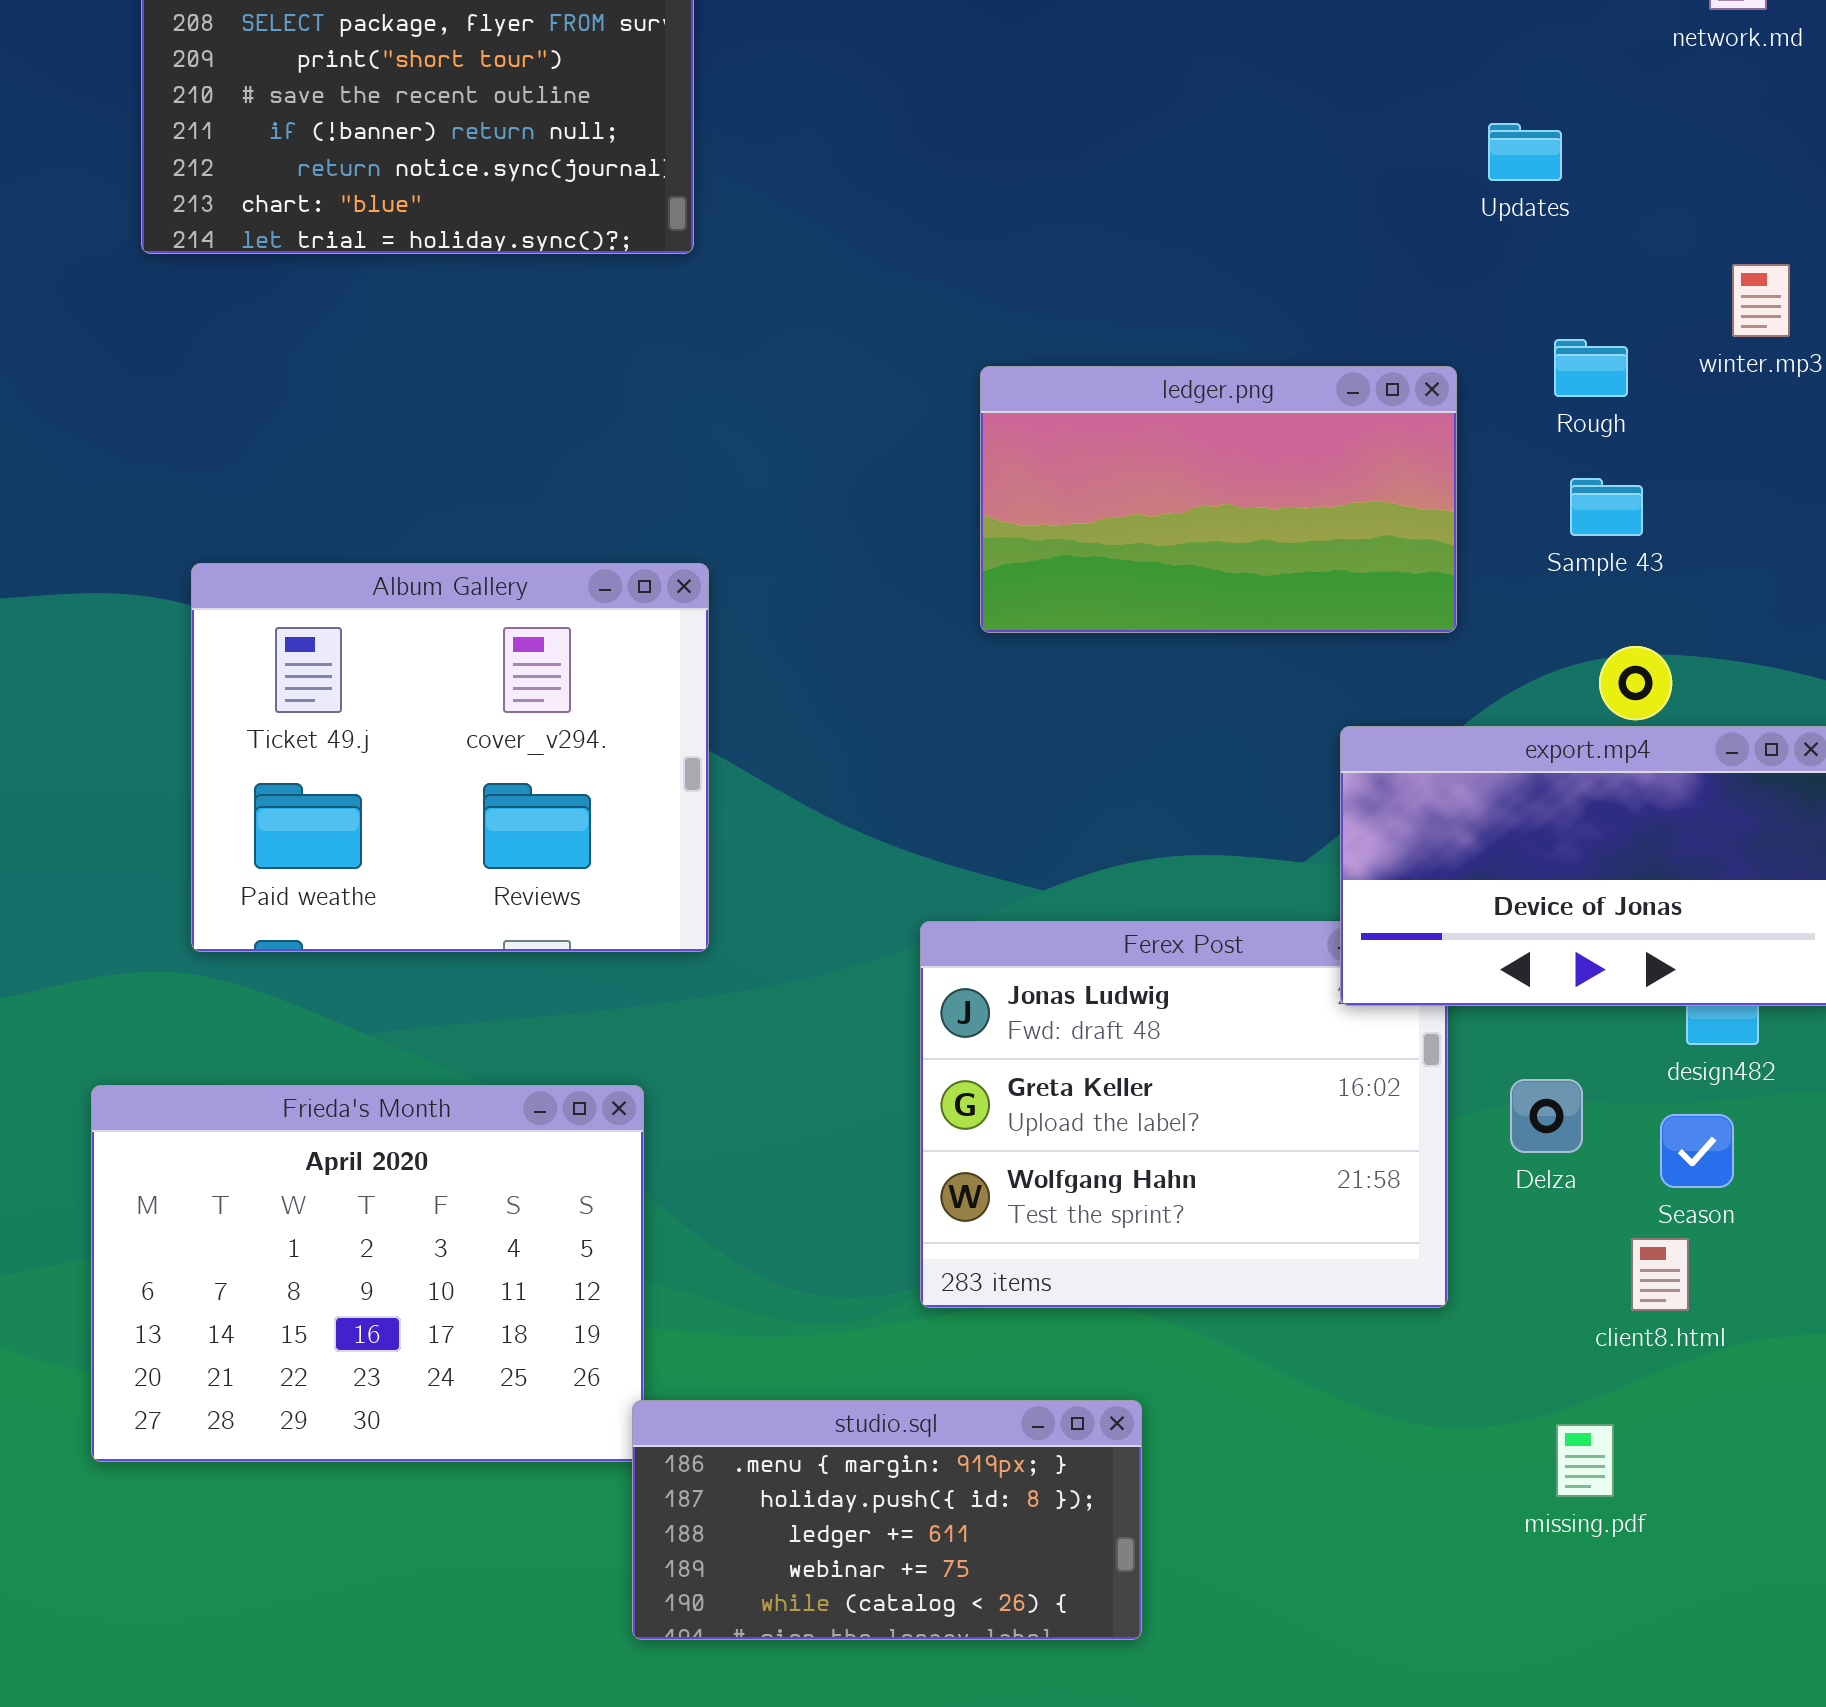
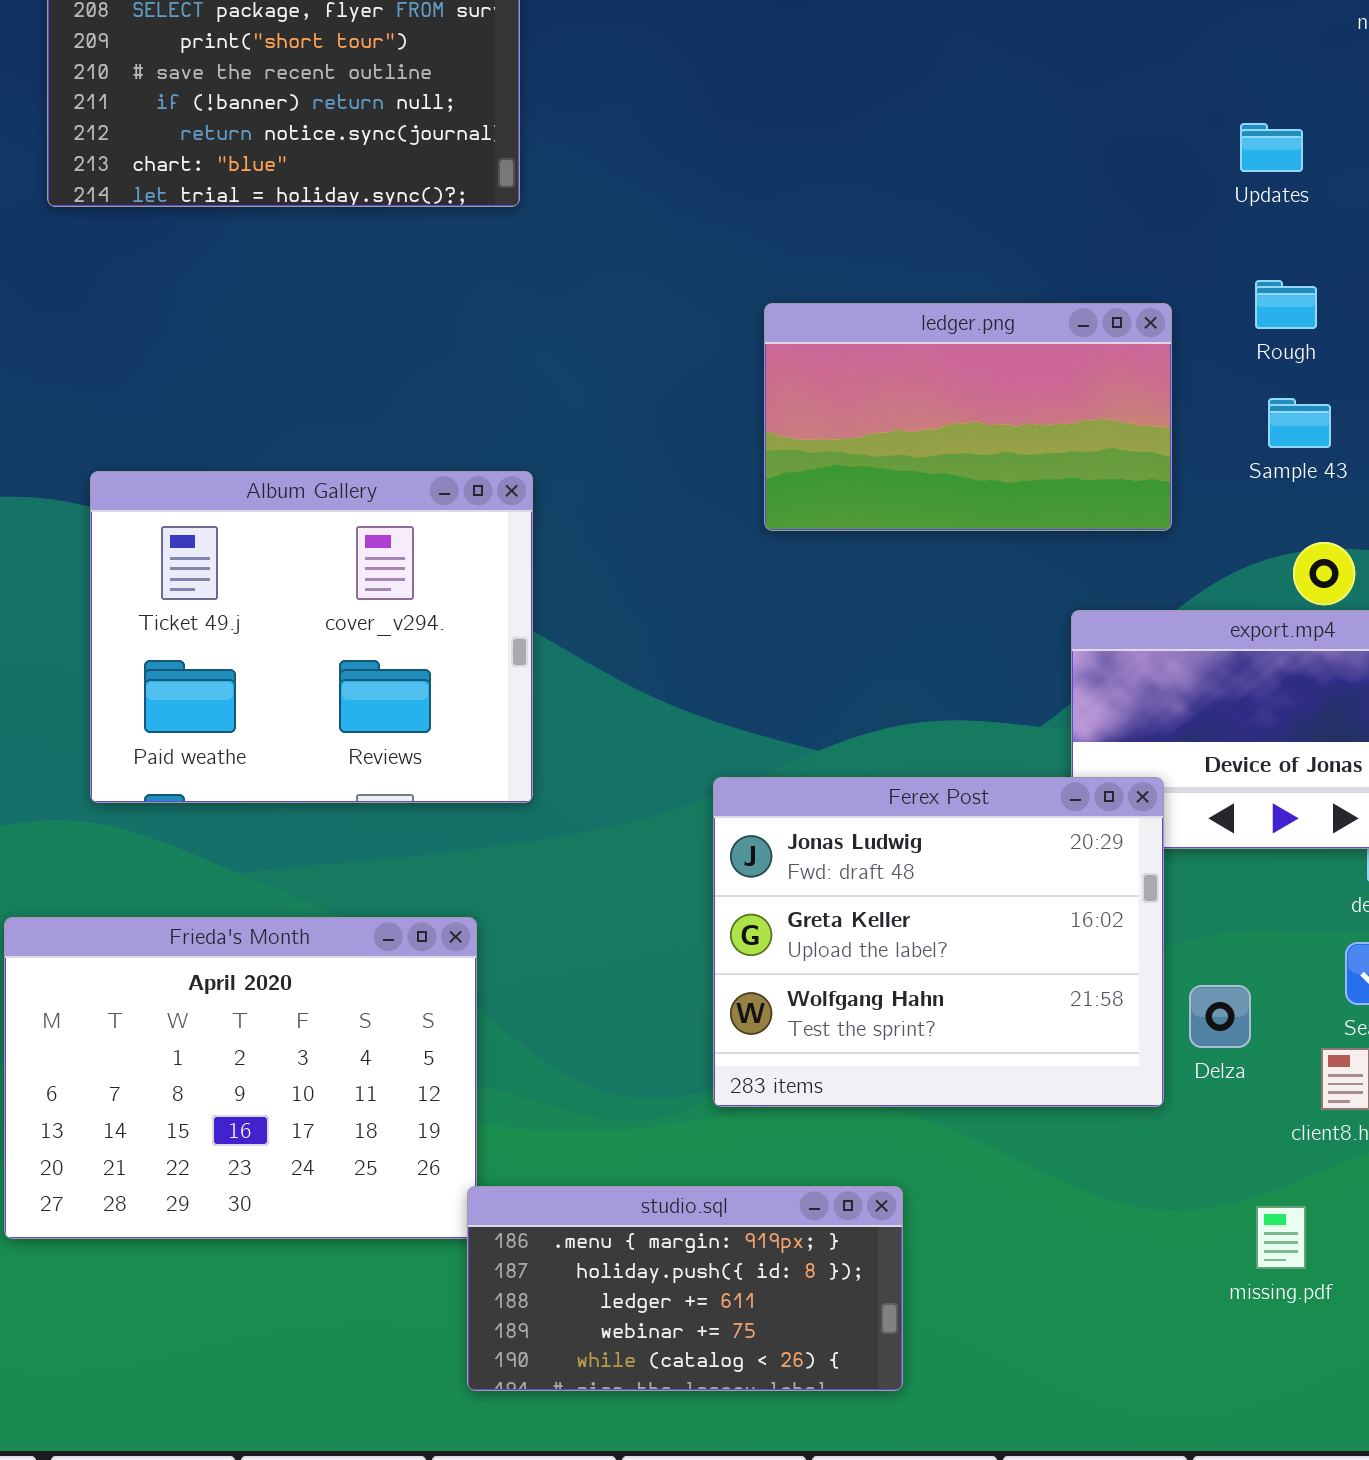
Updates: [1488,123,1562,181] -> [1240,123,1303,172], moved
Ferex Post: [920,921,1448,1308] -> [713,777,1164,1107], raised
Delza: [1510,1079,1583,1153] -> [1189,985,1251,1048], moved

